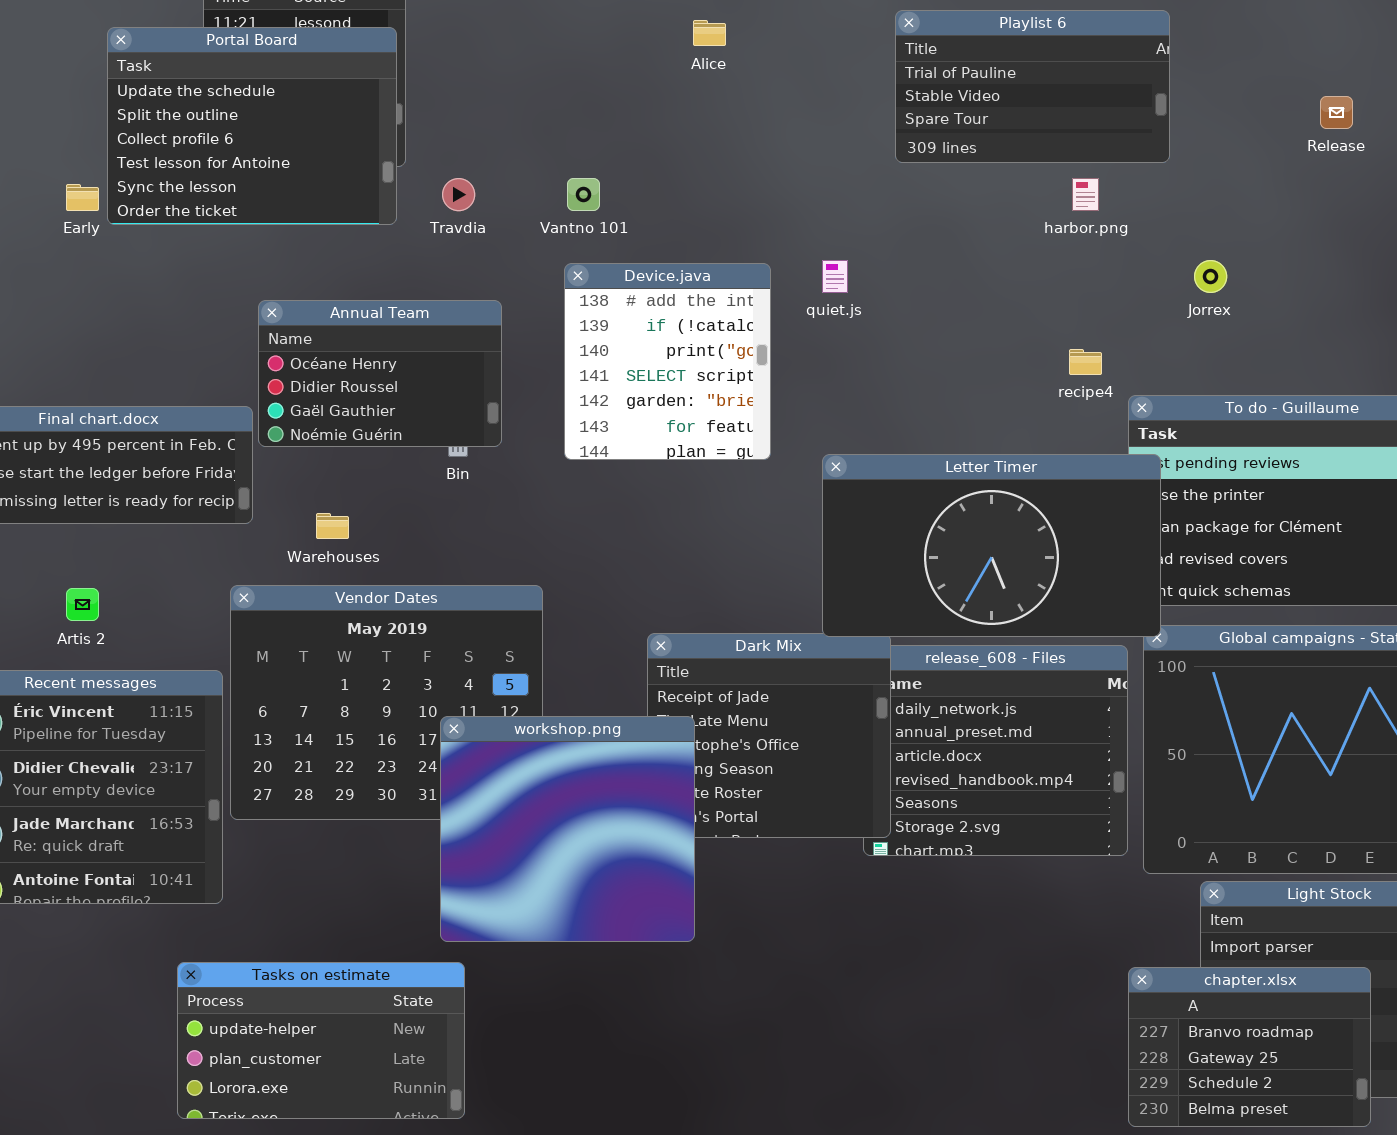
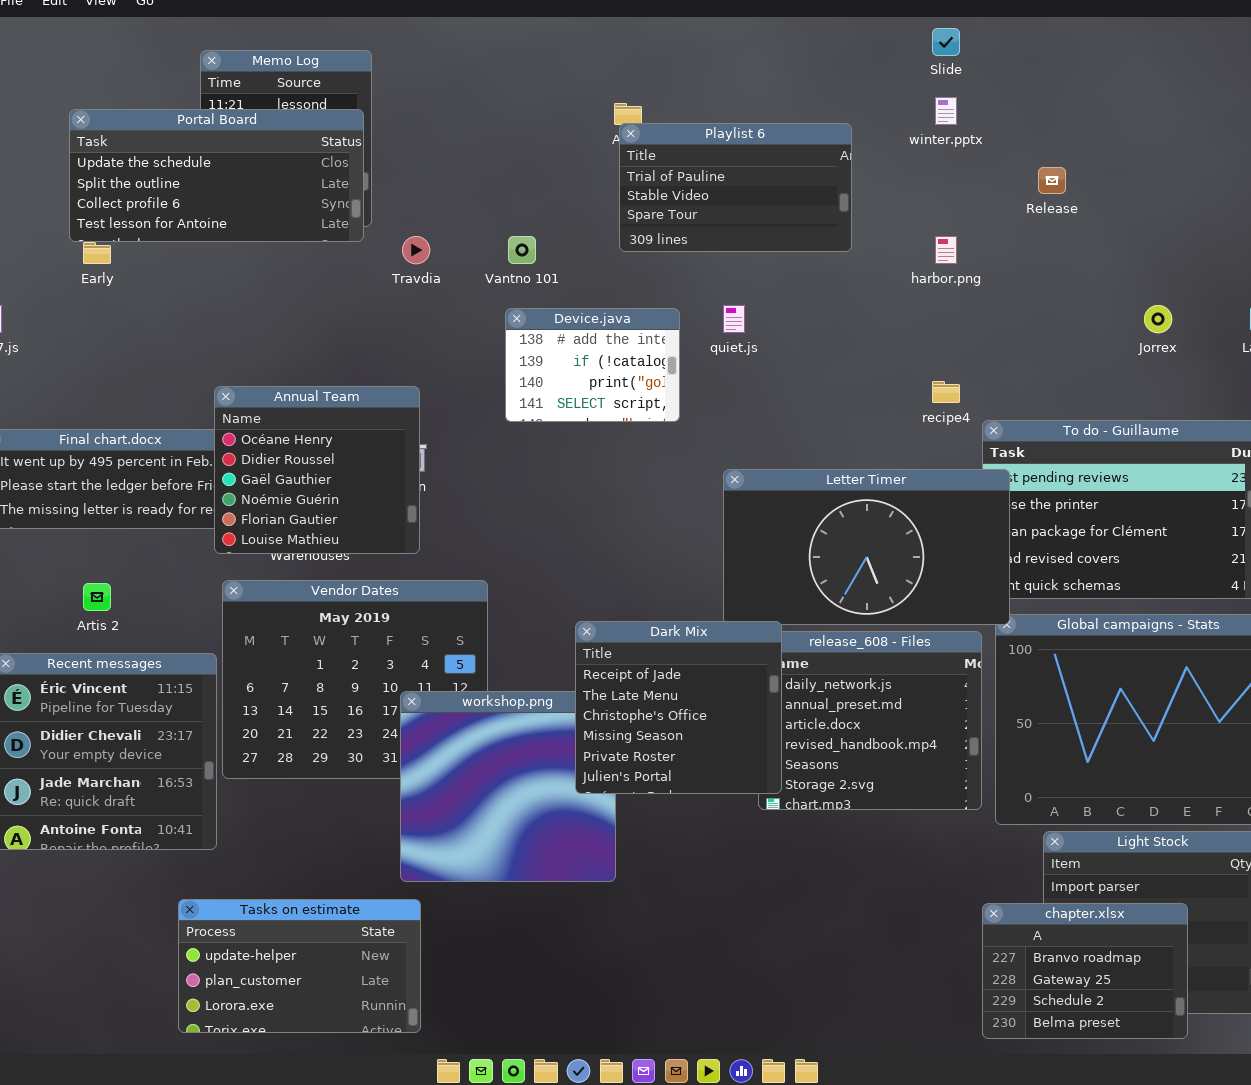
Playlist 6: [895,10,1170,163] -> [619,123,852,252], moved
Portal Board: [107,27,397,225] -> [69,109,364,242], resized
Release: [1320,96,1353,129] -> [1038,167,1066,194], moved
Jorrex: [1194,260,1227,293] -> [1144,305,1172,333], moved
Device.java: [564,263,771,460] -> [505,308,680,422], resized
Annual Team: [258,300,502,447] -> [214,386,420,554], moved, resized
Dark Mix: [647,633,891,838] -> [575,621,782,794], raised

